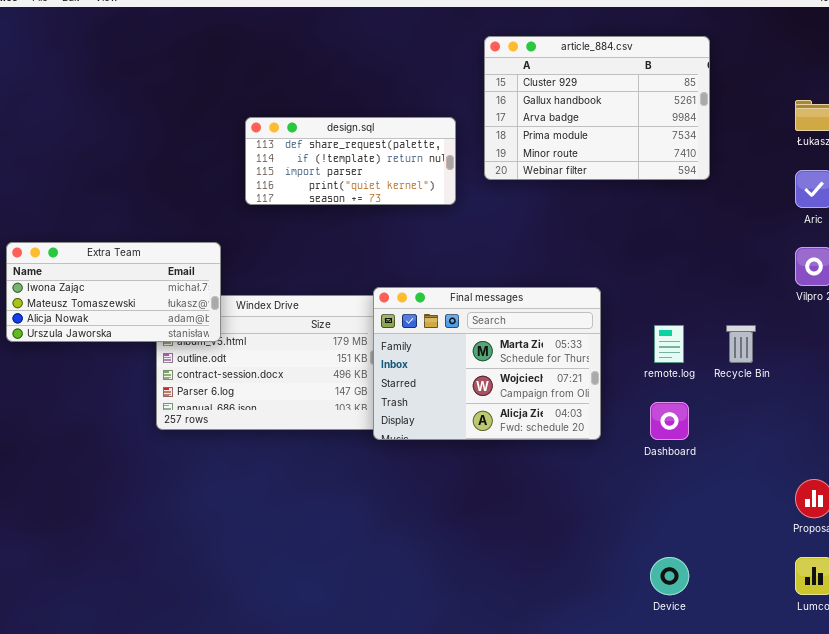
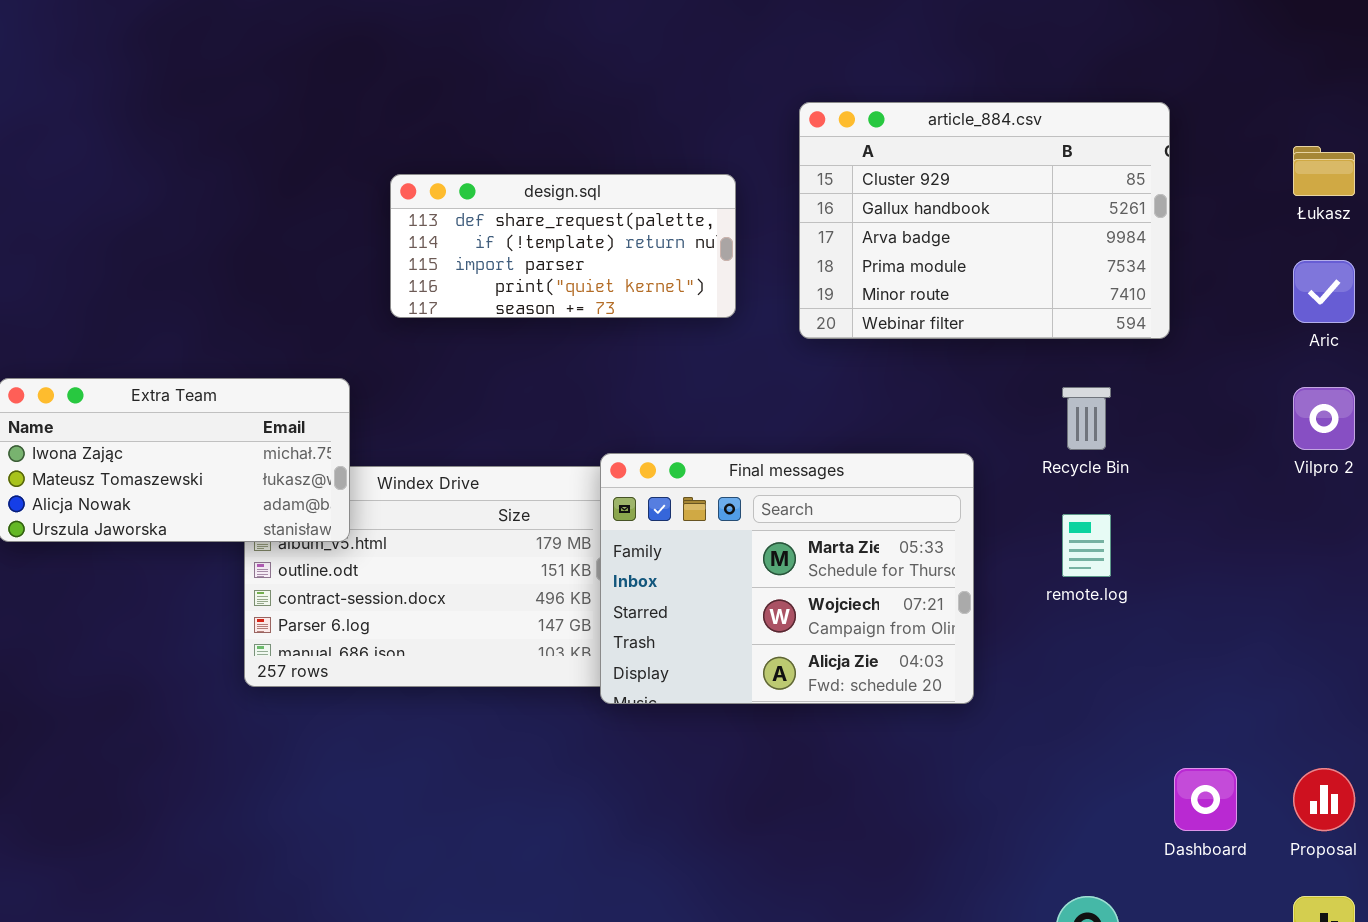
article_884.csv: [484,36,710,180] -> [799,102,1170,339], moved
Recycle Bin: [726,325,756,363] -> [1062,387,1111,450], moved
Dashboard: [650,402,689,440] -> [1174,768,1237,831], moved

